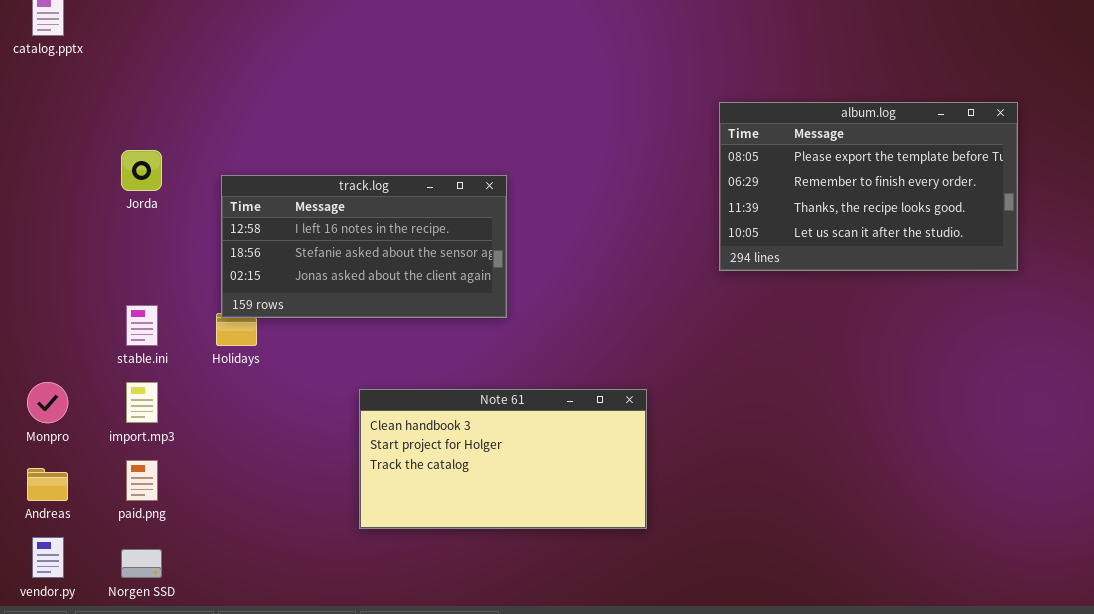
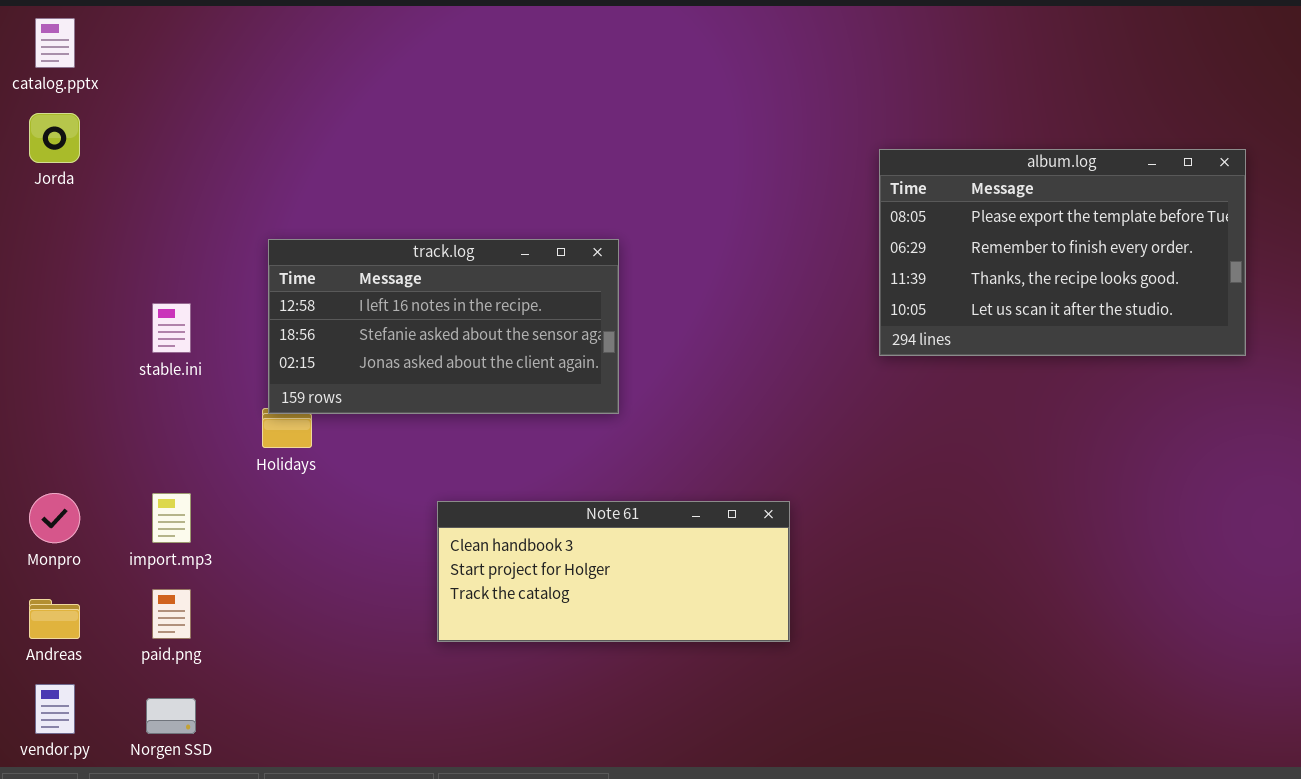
Jorda: [121,150,162,191] -> [29,113,80,163], moved
stable.ini: [126,305,158,346] -> [152,303,191,353], moved
Note 61: [359,389,647,529] -> [437,501,790,642], resized

